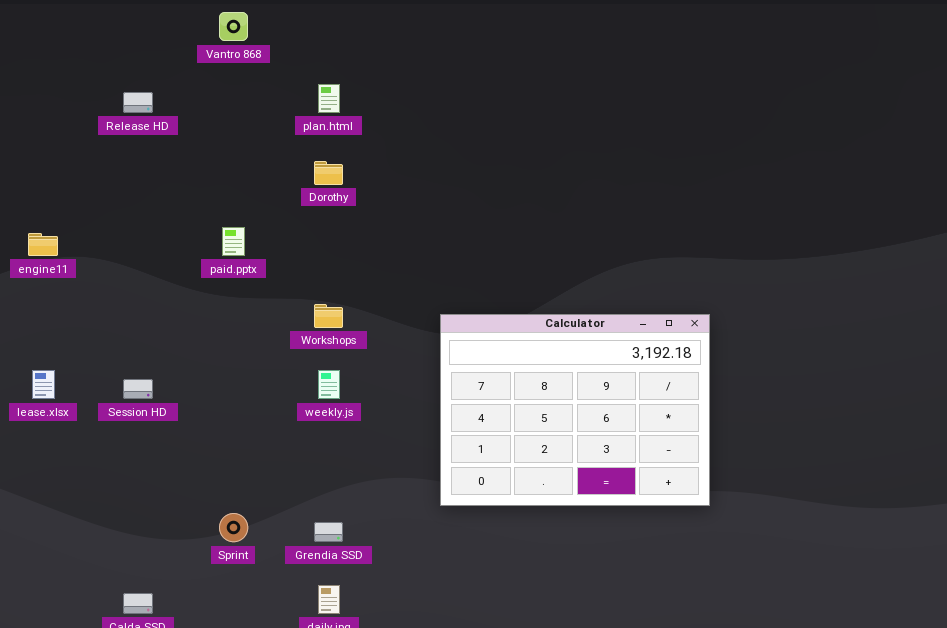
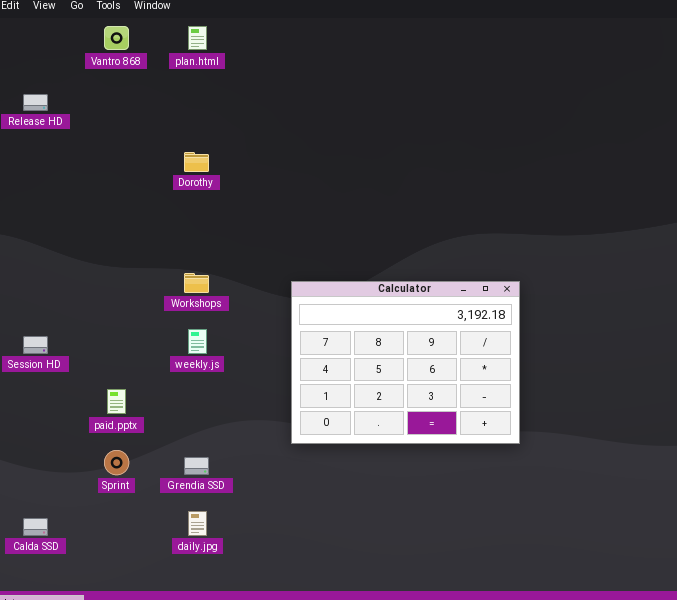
plan.html: [318,84,340,113] -> [188,26,207,50], moved
paid.pptx: [222,227,245,256] -> [107,389,126,414], moved

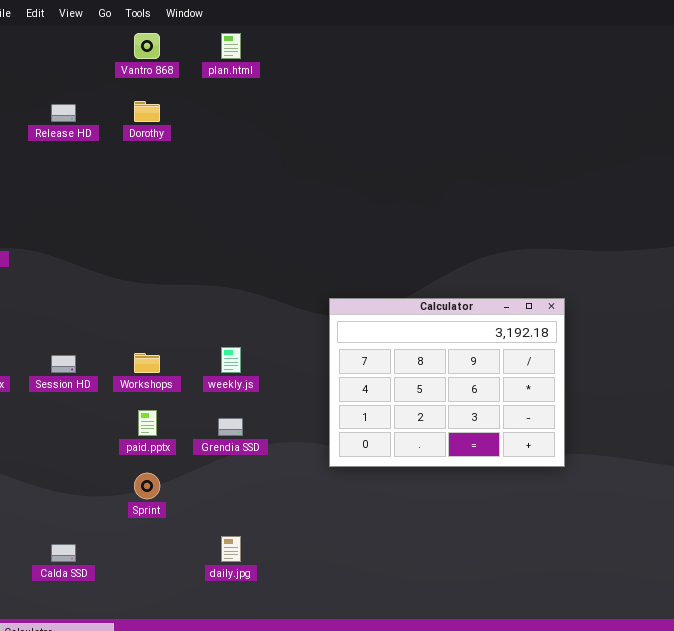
Dorothy: [184,152,209,172] -> [134,101,160,122], moved
Workshops: [184,273,209,293] -> [134,353,160,373], moved
Grendia SSD: [184,457,209,475] -> [218,418,243,436], moved

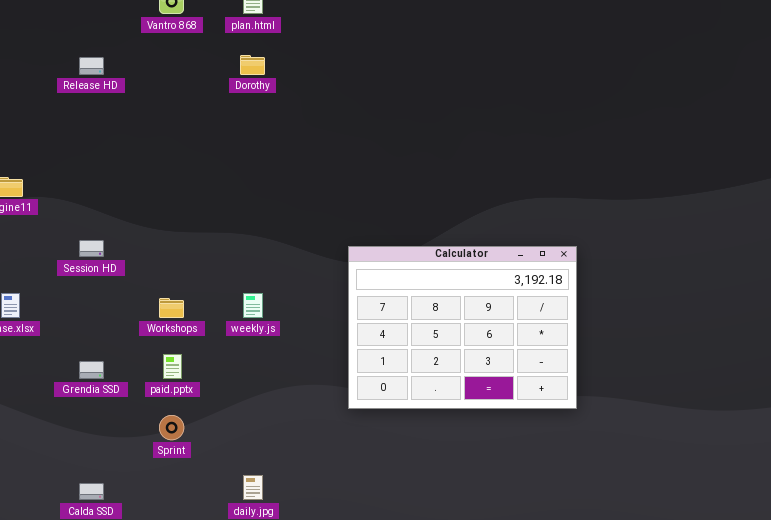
Dorothy: [134,101,160,122] -> [240,55,265,75], moved
Session HD: [51,355,76,373] -> [79,240,104,257], moved
Grendia SSD: [218,418,243,436] -> [79,361,104,379], moved

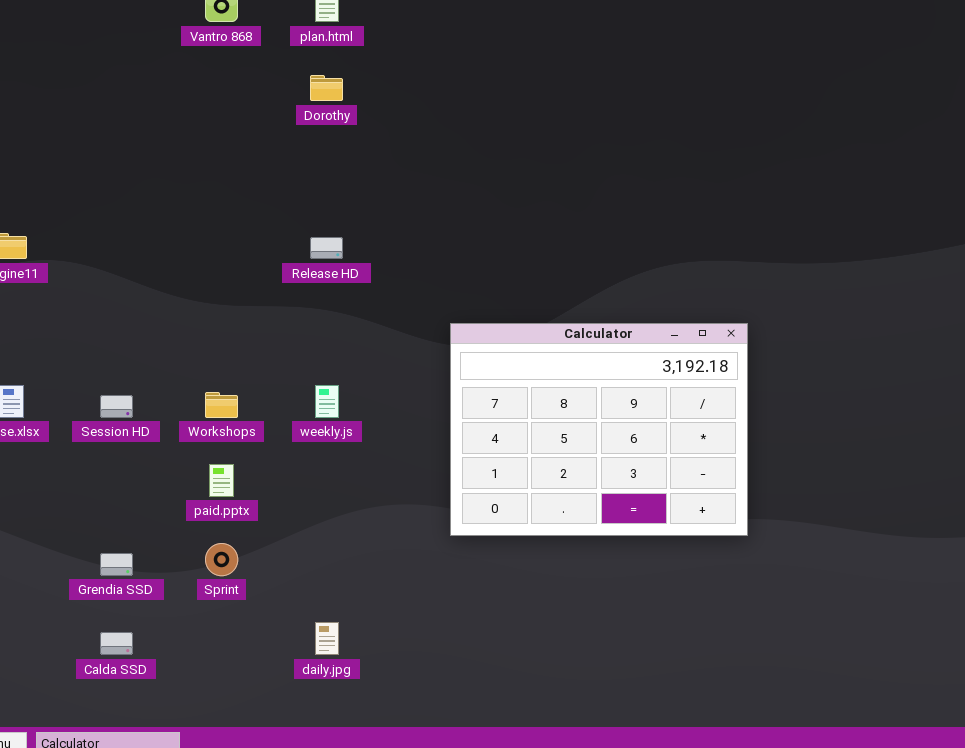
Release HD: [79,57,104,75] -> [310,237,343,259], moved
Session HD: [79,240,104,257] -> [100,395,133,418], moved
Grendia SSD: [79,361,104,379] -> [100,553,133,576], moved

